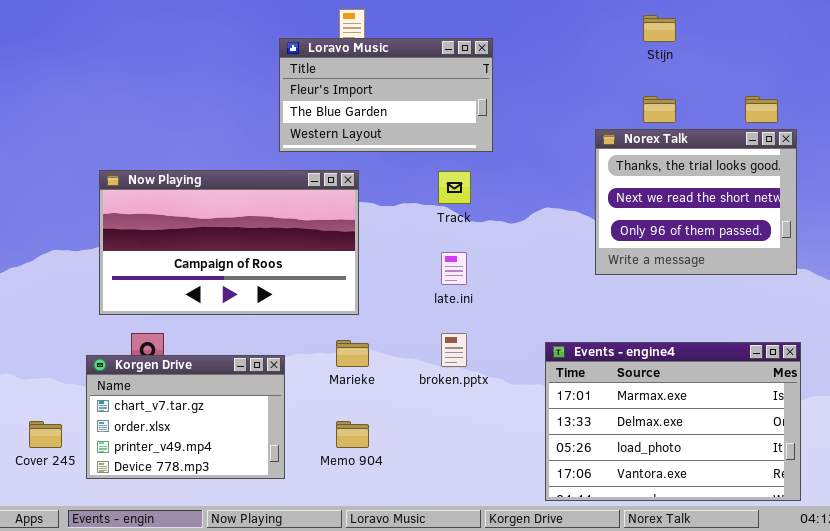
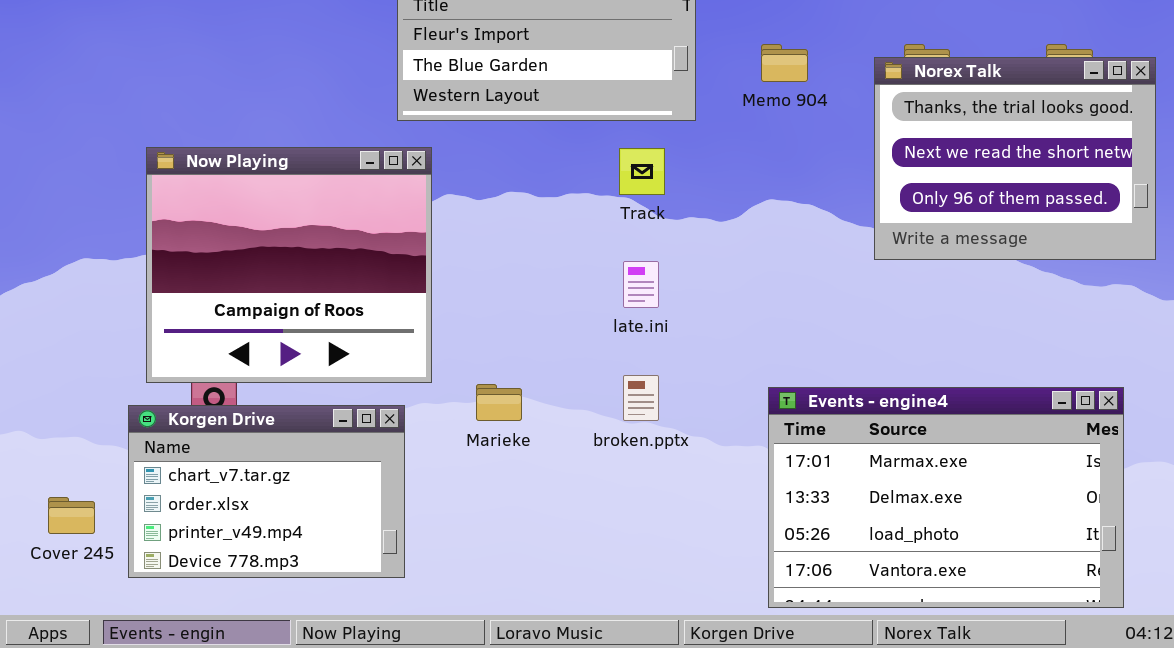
Norex Talk: [595,129,797,275] -> [874,57,1156,260], moved
Now Playing: [99,170,359,315] -> [146,147,432,383], resized
Memo 904: [336,421,369,448] -> [761,44,808,82], moved

